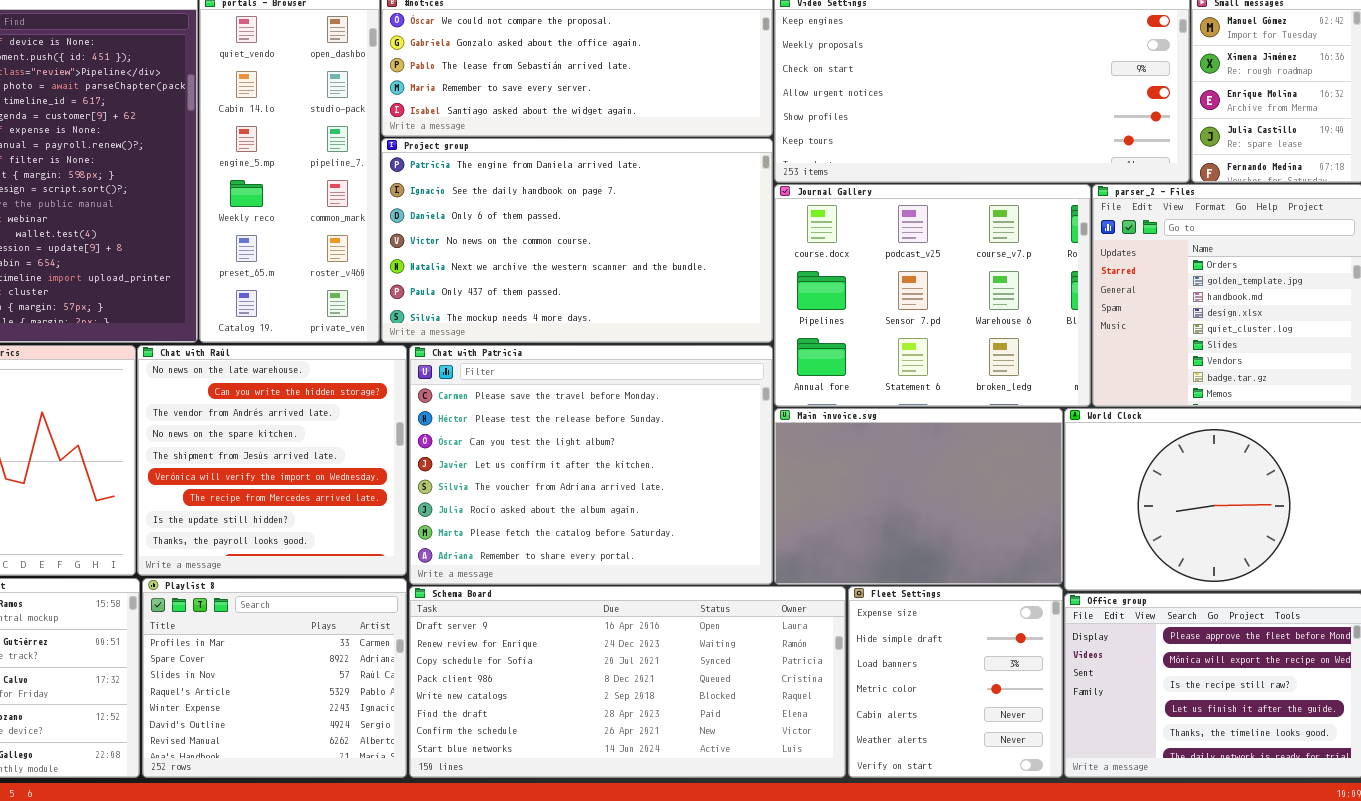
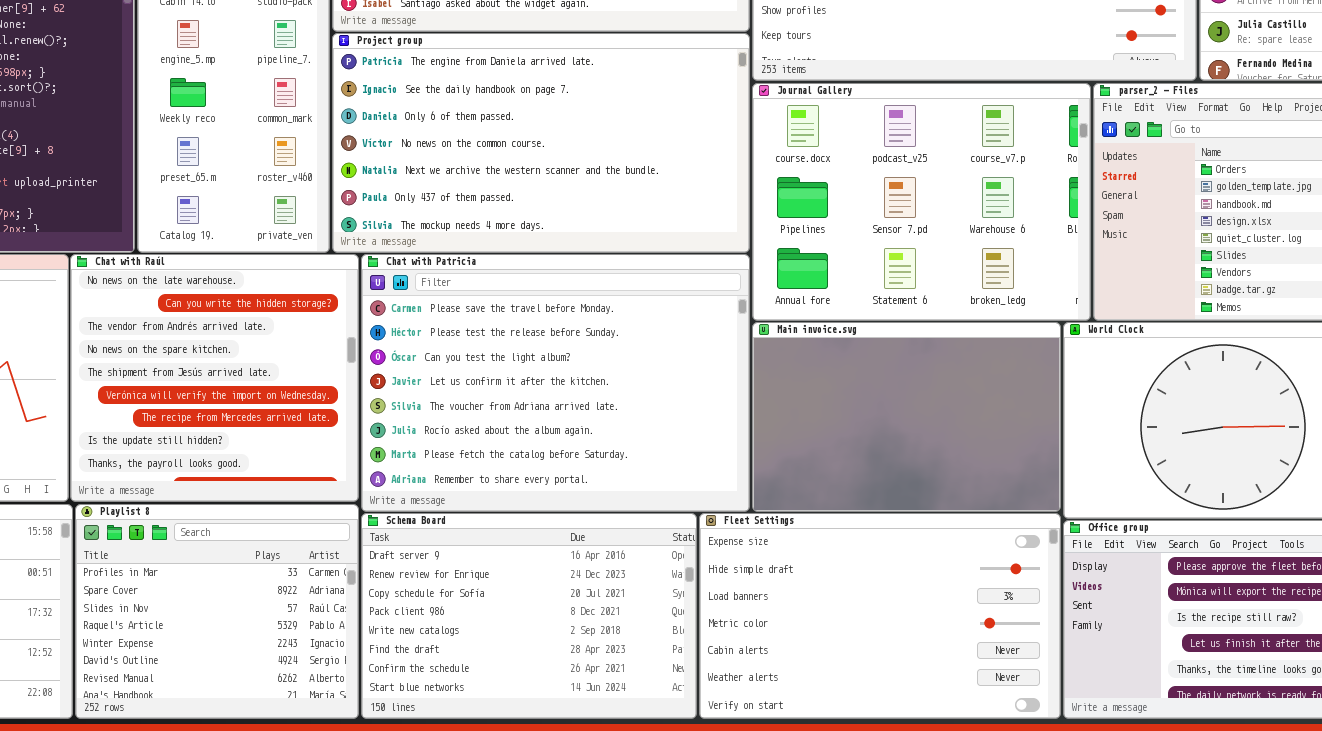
Schema Board: [409,586,846,778] -> [361,513,697,719], resized
Fleet Settings: [848,586,1063,778] -> [699,513,1061,719], resized

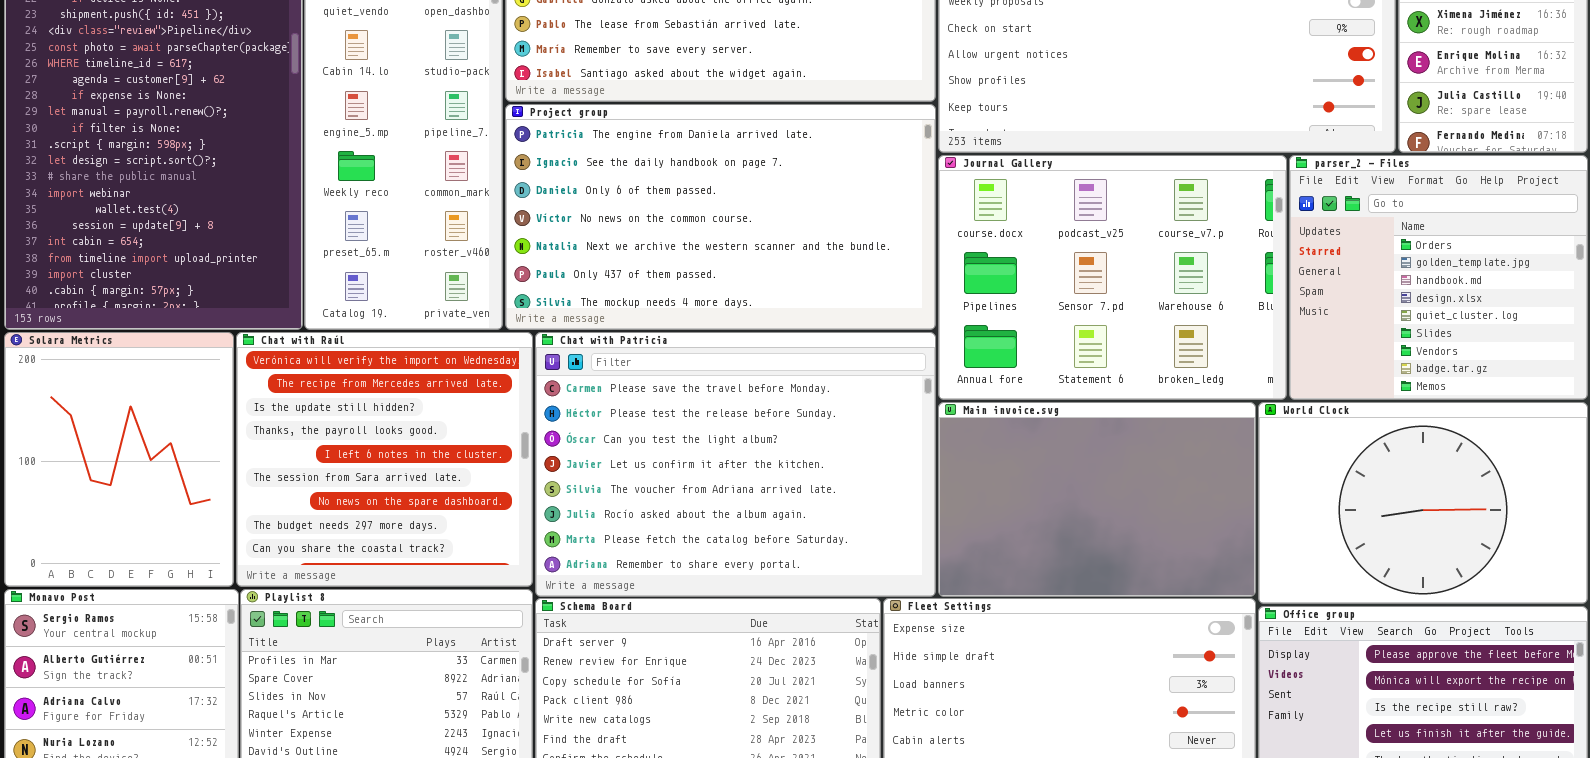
Chat with Raúl: [70,254,359,502] -> [236,332,533,587], scrolled down 5 rows

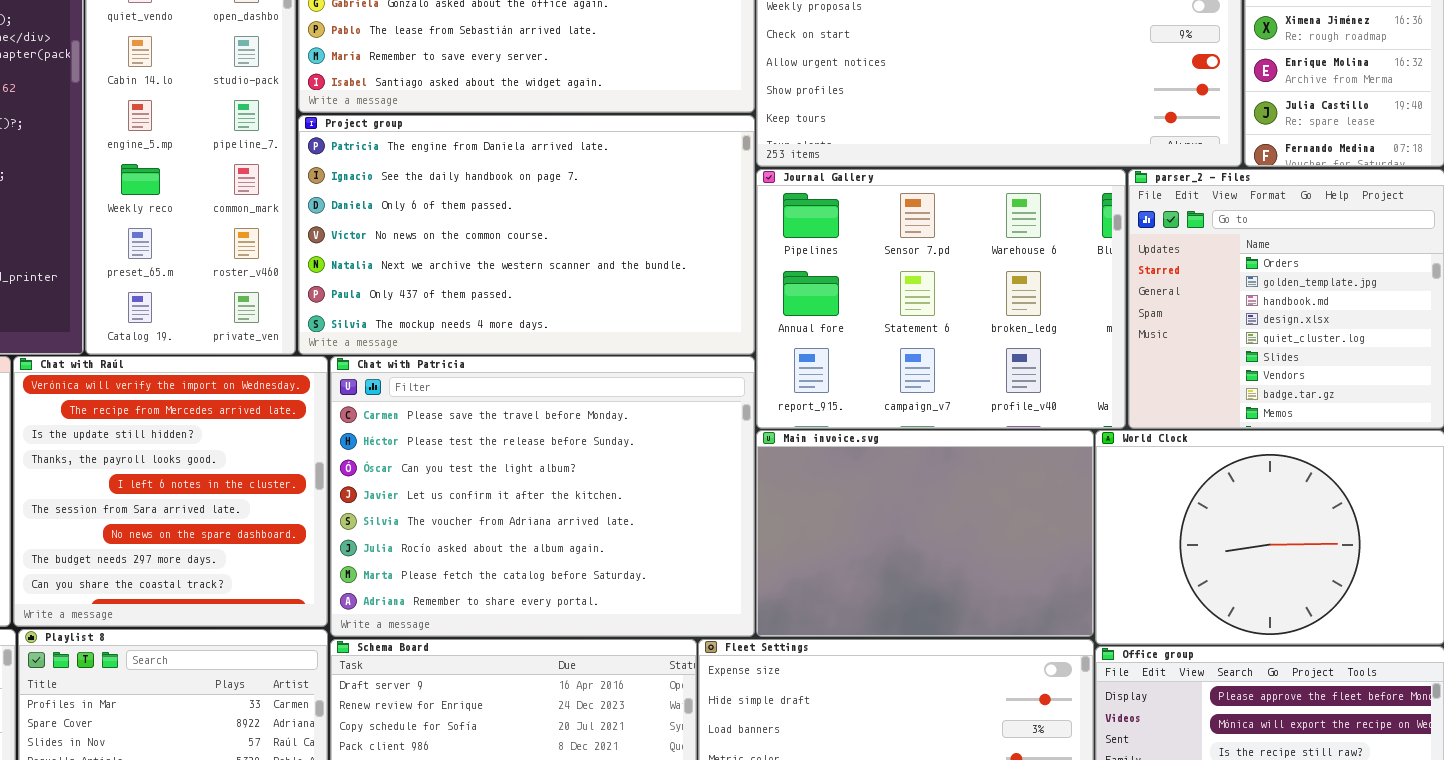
Journal Gallery: [938,155,1287,400] -> [756,169,1126,429], scrolled down 1 row

